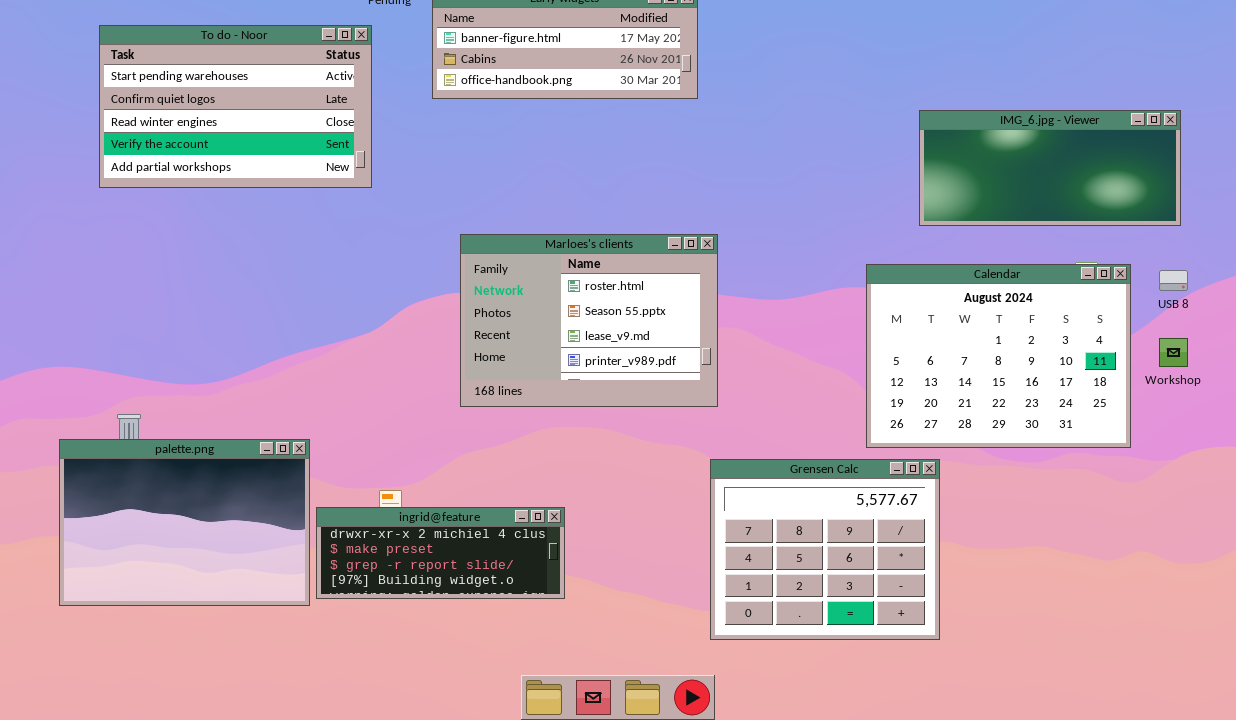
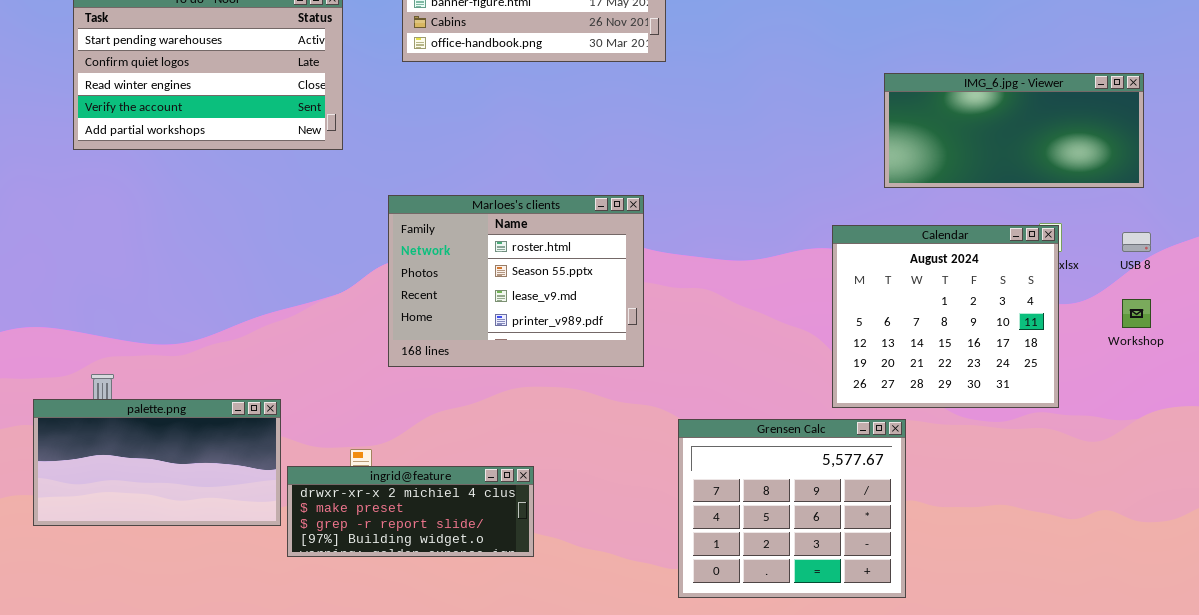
Marloes's clients: [460,234,718,407] -> [388,195,644,367], moved
Calendar: [866,264,1131,448] -> [832,225,1059,408], resized
palette.png: [59,439,310,606] -> [33,399,281,526], resized

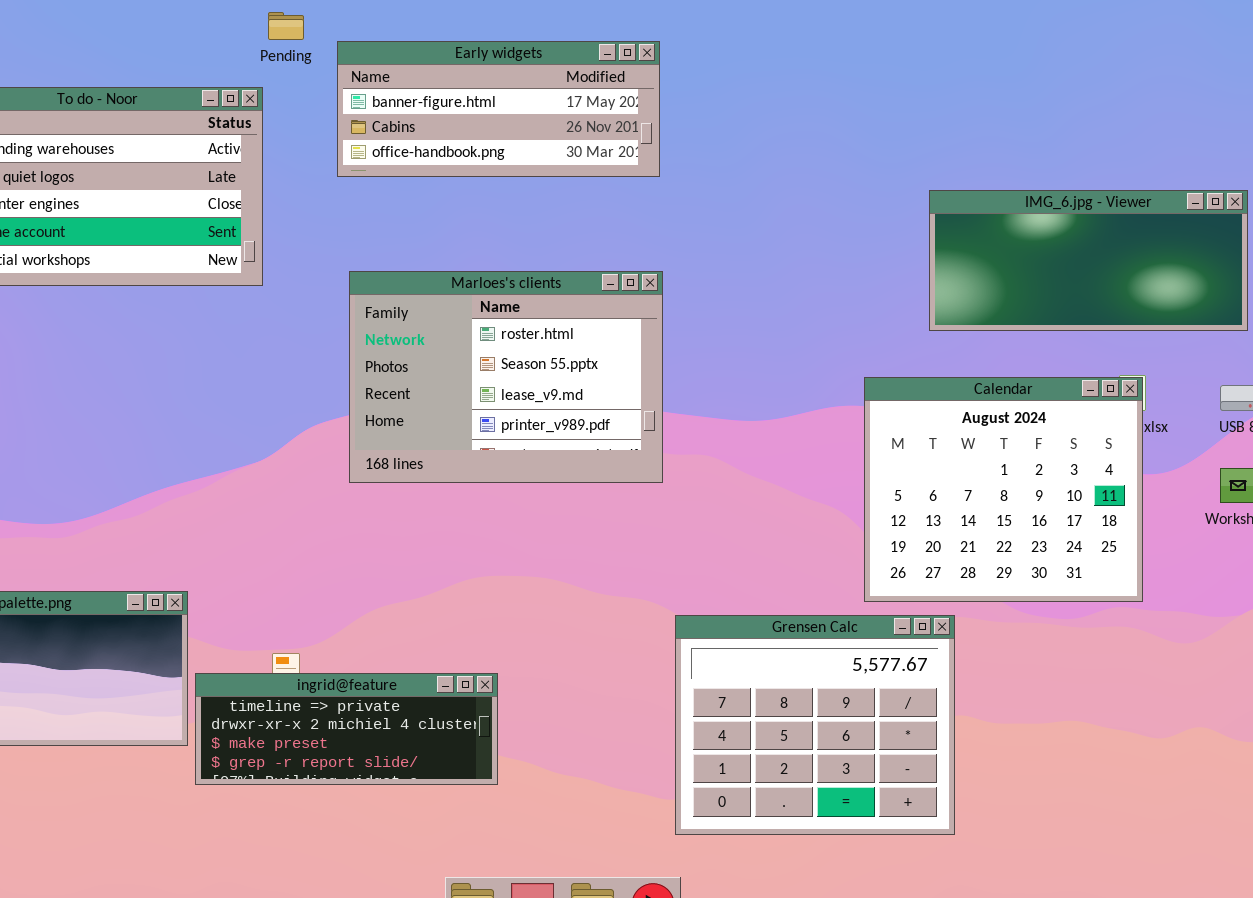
Marloes's clients: [388,195,644,367] -> [349,271,663,483], moved
ingrid@feature: [287,466,534,557] -> [195,673,498,785], scrolled up 1 row

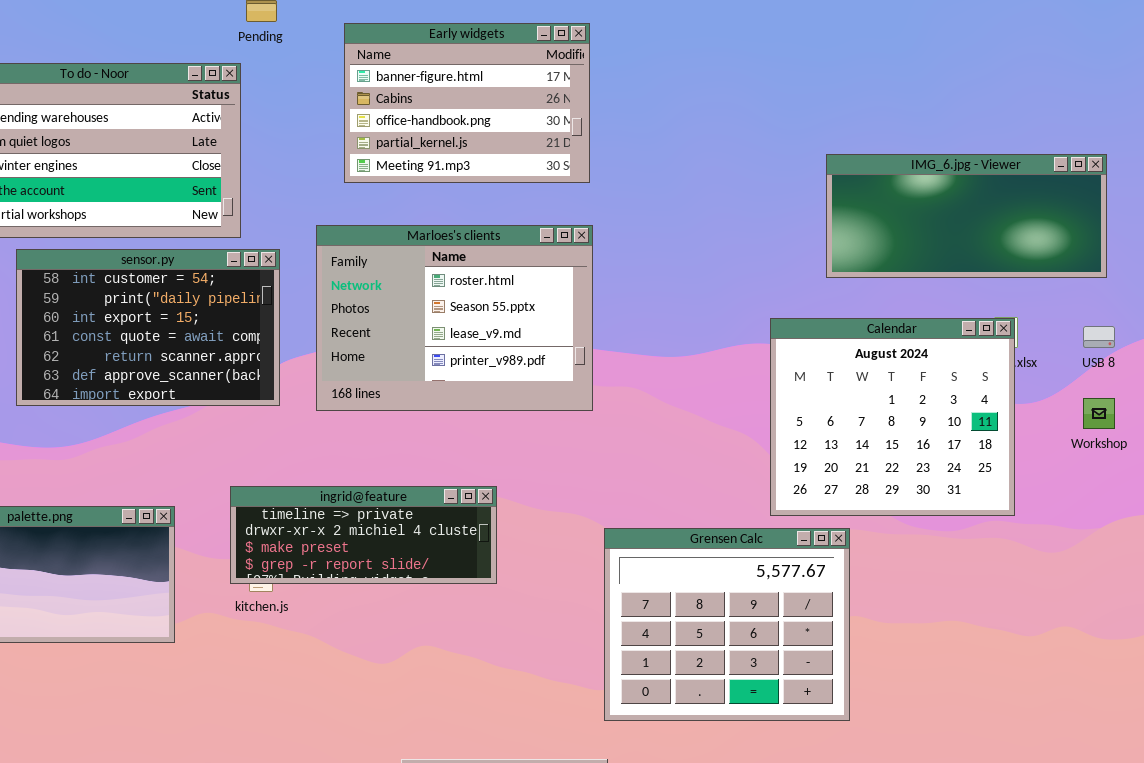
Early widgets: [337,41,660,177] -> [344,23,590,183], resized
sensor.py: none -> [16,249,280,406], opened
ingrid@feature: [195,673,498,785] -> [230,486,497,584], moved

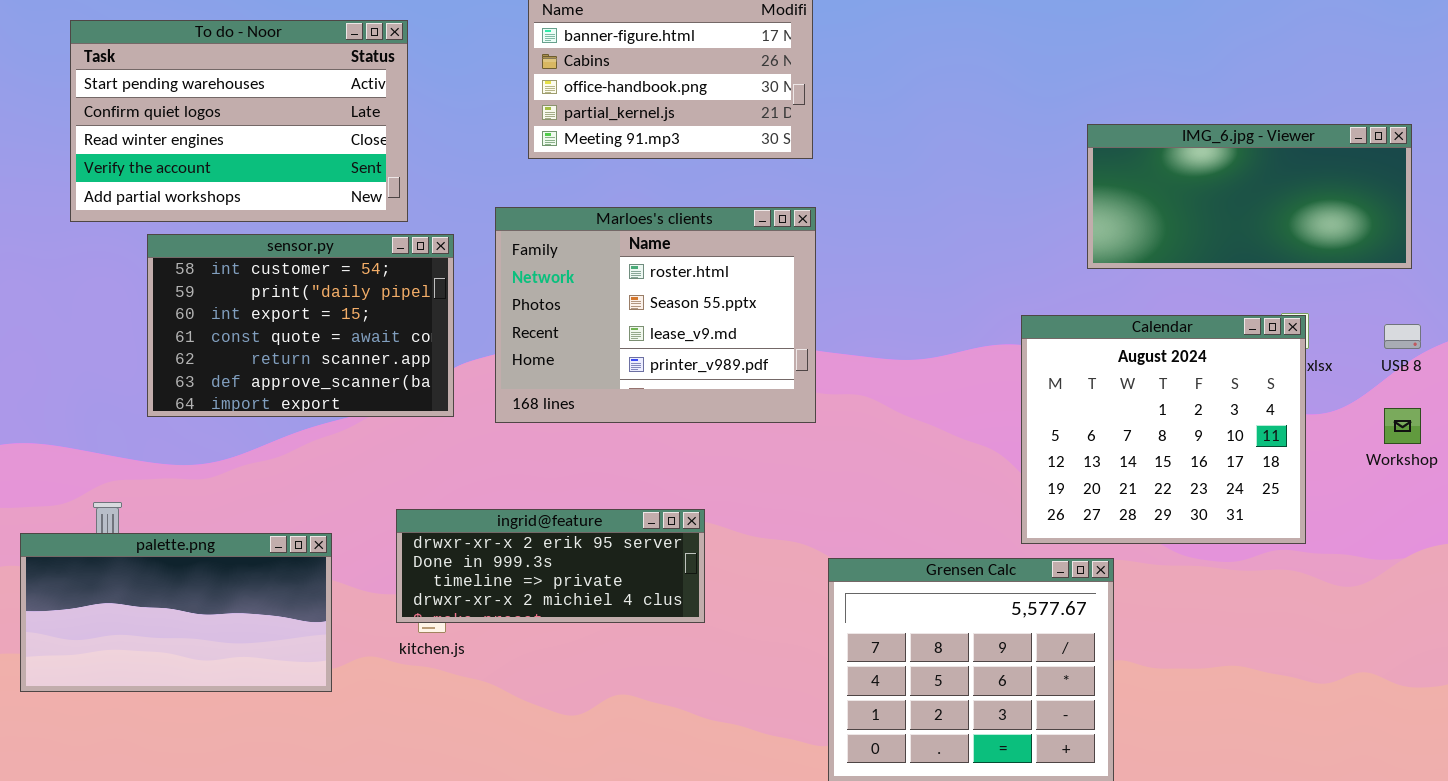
ingrid@feature: [230,486,497,584] -> [396,509,705,623], scrolled up 2 rows

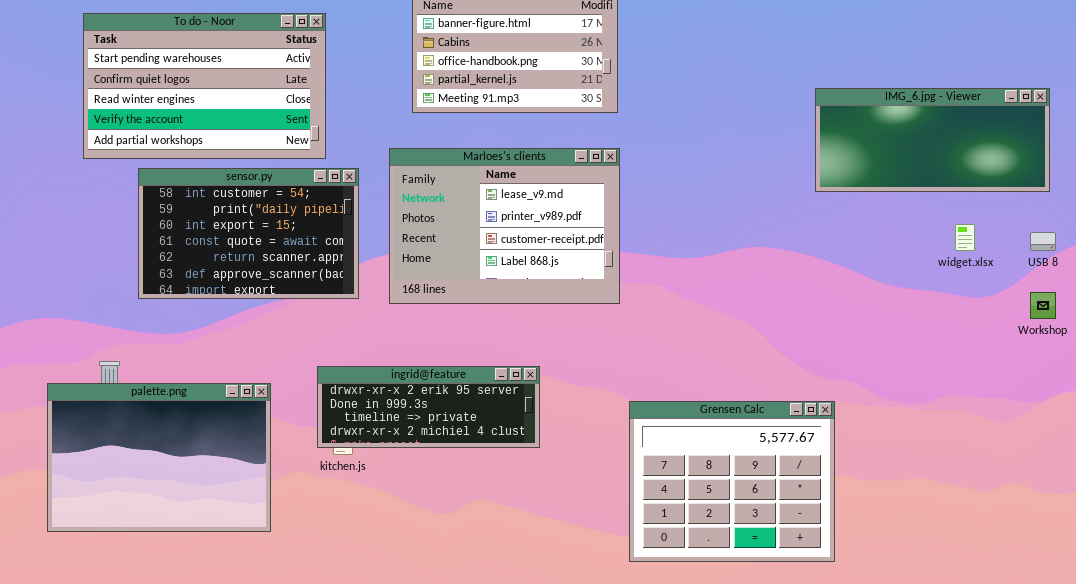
Marloes's clients: [495,207,816,423] -> [389,148,620,304], scrolled down 2 rows
Calendar: [1021,315,1306,544] -> none, closed
palette.png: [20,533,332,692] -> [47,383,271,532], resized

